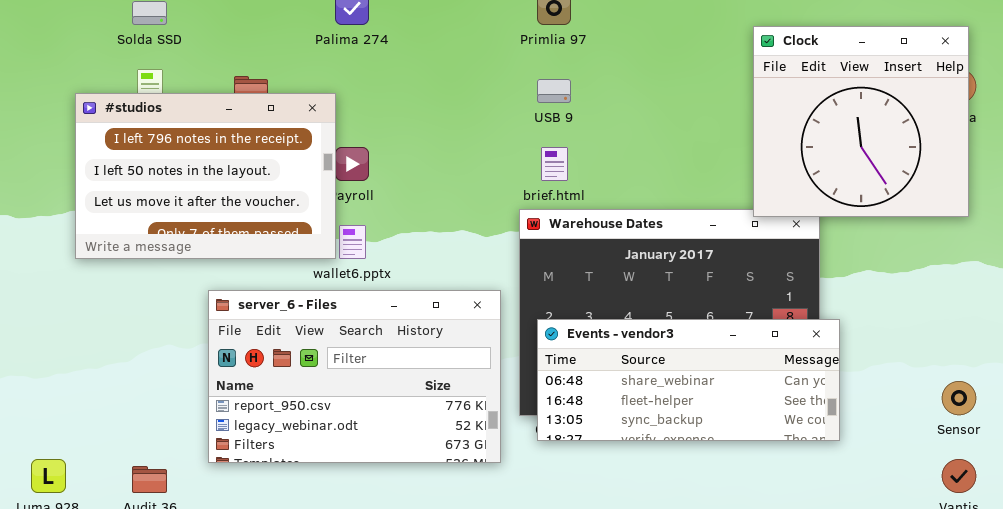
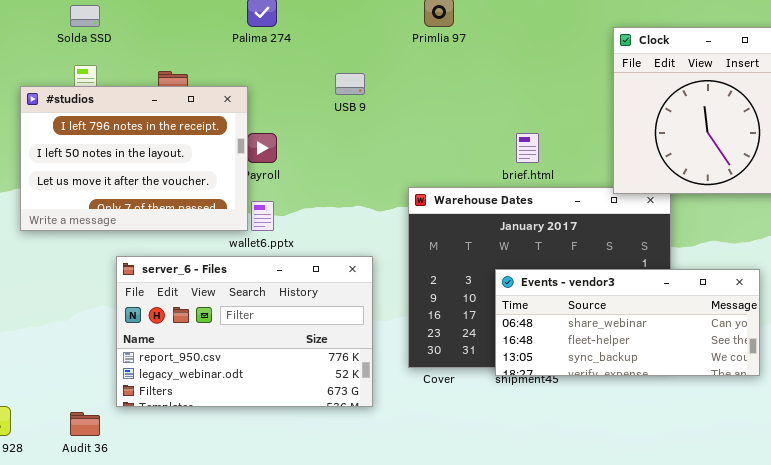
USB 9: [537,79,571,103] -> [335,73,365,95], moved
brief.html: [541,147,568,181] -> [516,133,539,163], moved
server_6 - Files: [208,290,501,463] -> [116,256,373,407], moved
Events - vendor3: [537,319,840,441] -> [495,269,760,376], moved

